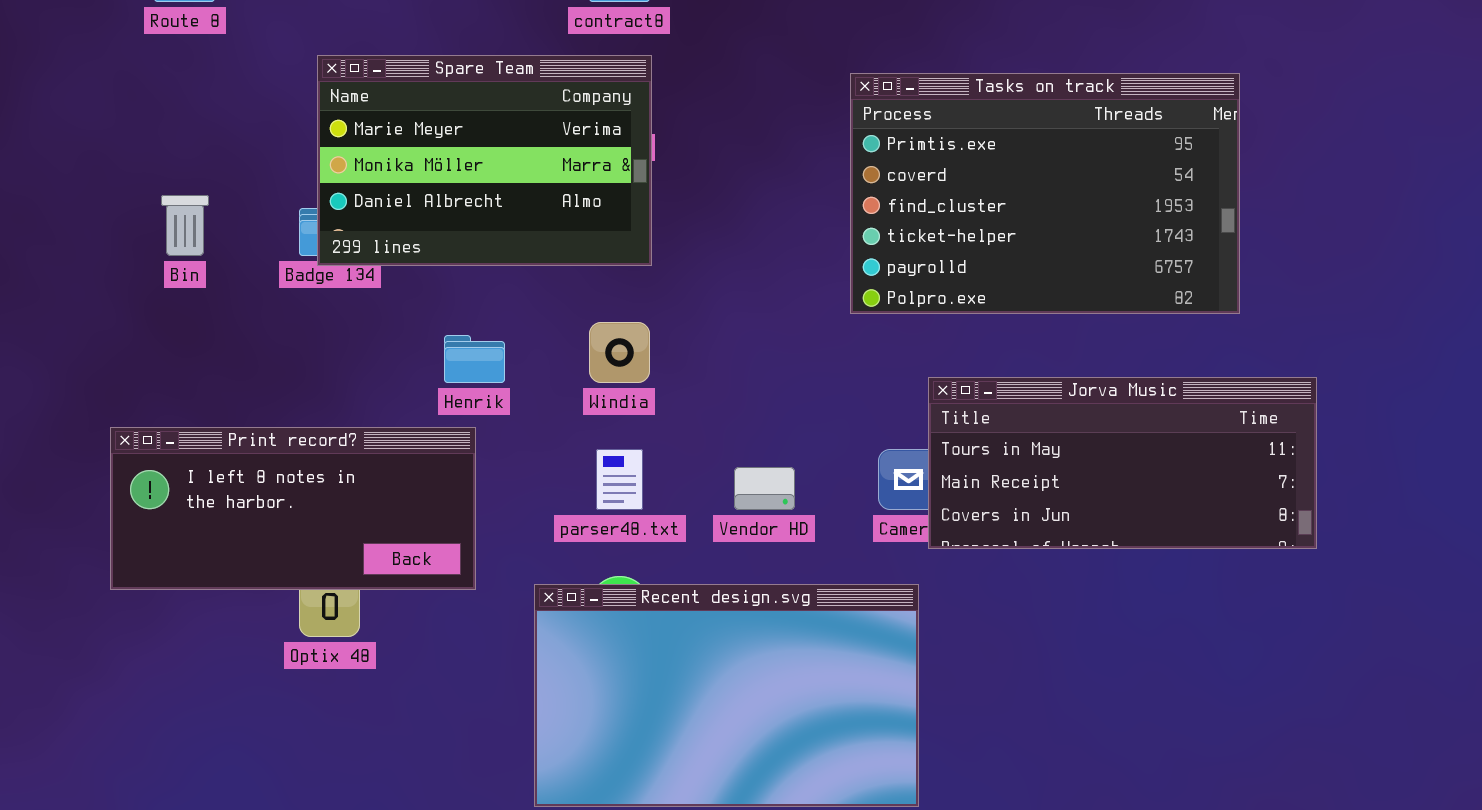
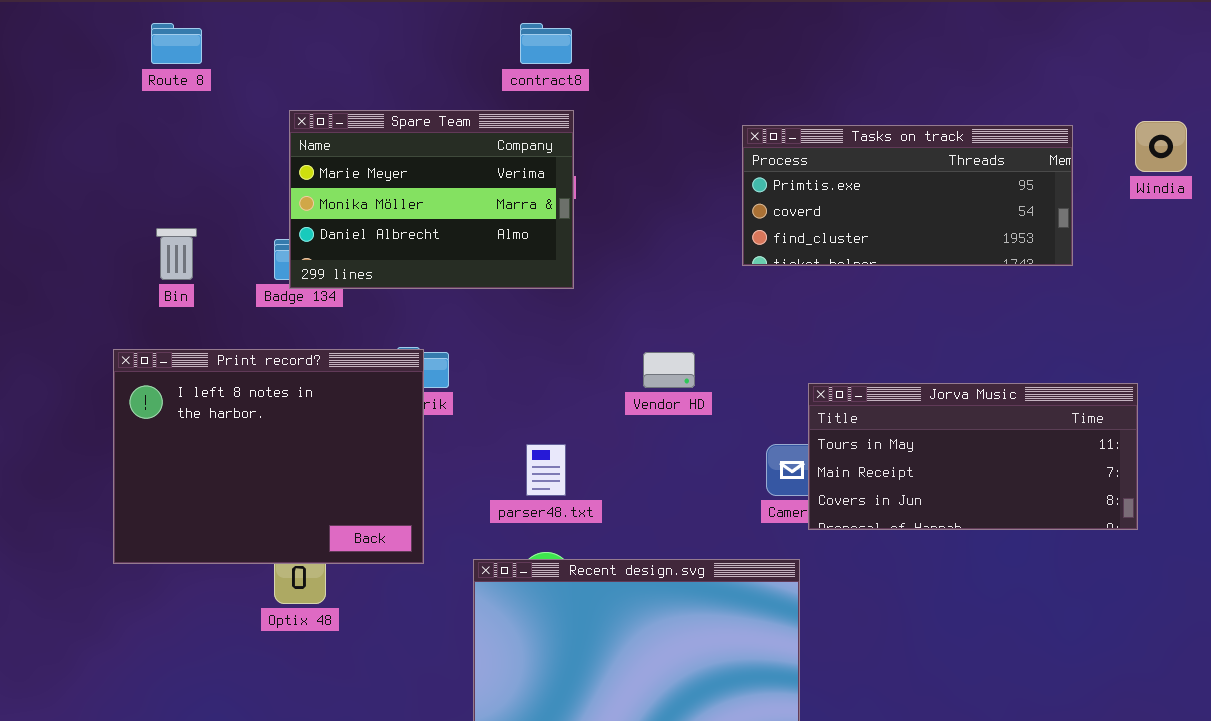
Tasks on track: [850,73,1240,314] -> [742,125,1073,266], resized
Windia: [589,322,650,383] -> [1135,121,1187,172], moved
Print record?: [110,427,476,590] -> [113,349,424,564], resized
Vendor HD: [734,467,795,510] -> [643,352,695,388], moved

